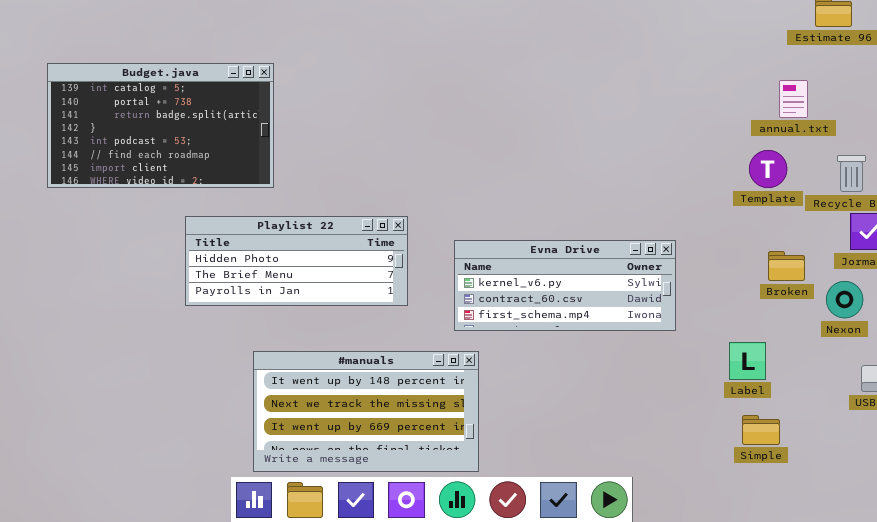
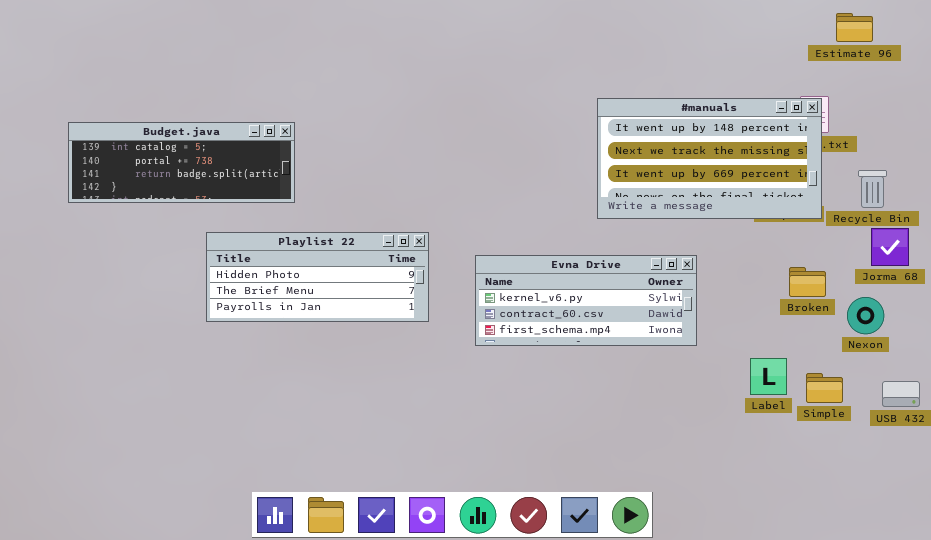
Budget.java: [47,63,274,188] -> [68,122,295,203], resized
#manuals: [253,351,479,472] -> [597,98,822,219], moved
Simple: [742,415,780,445] -> [806,373,843,403], moved

